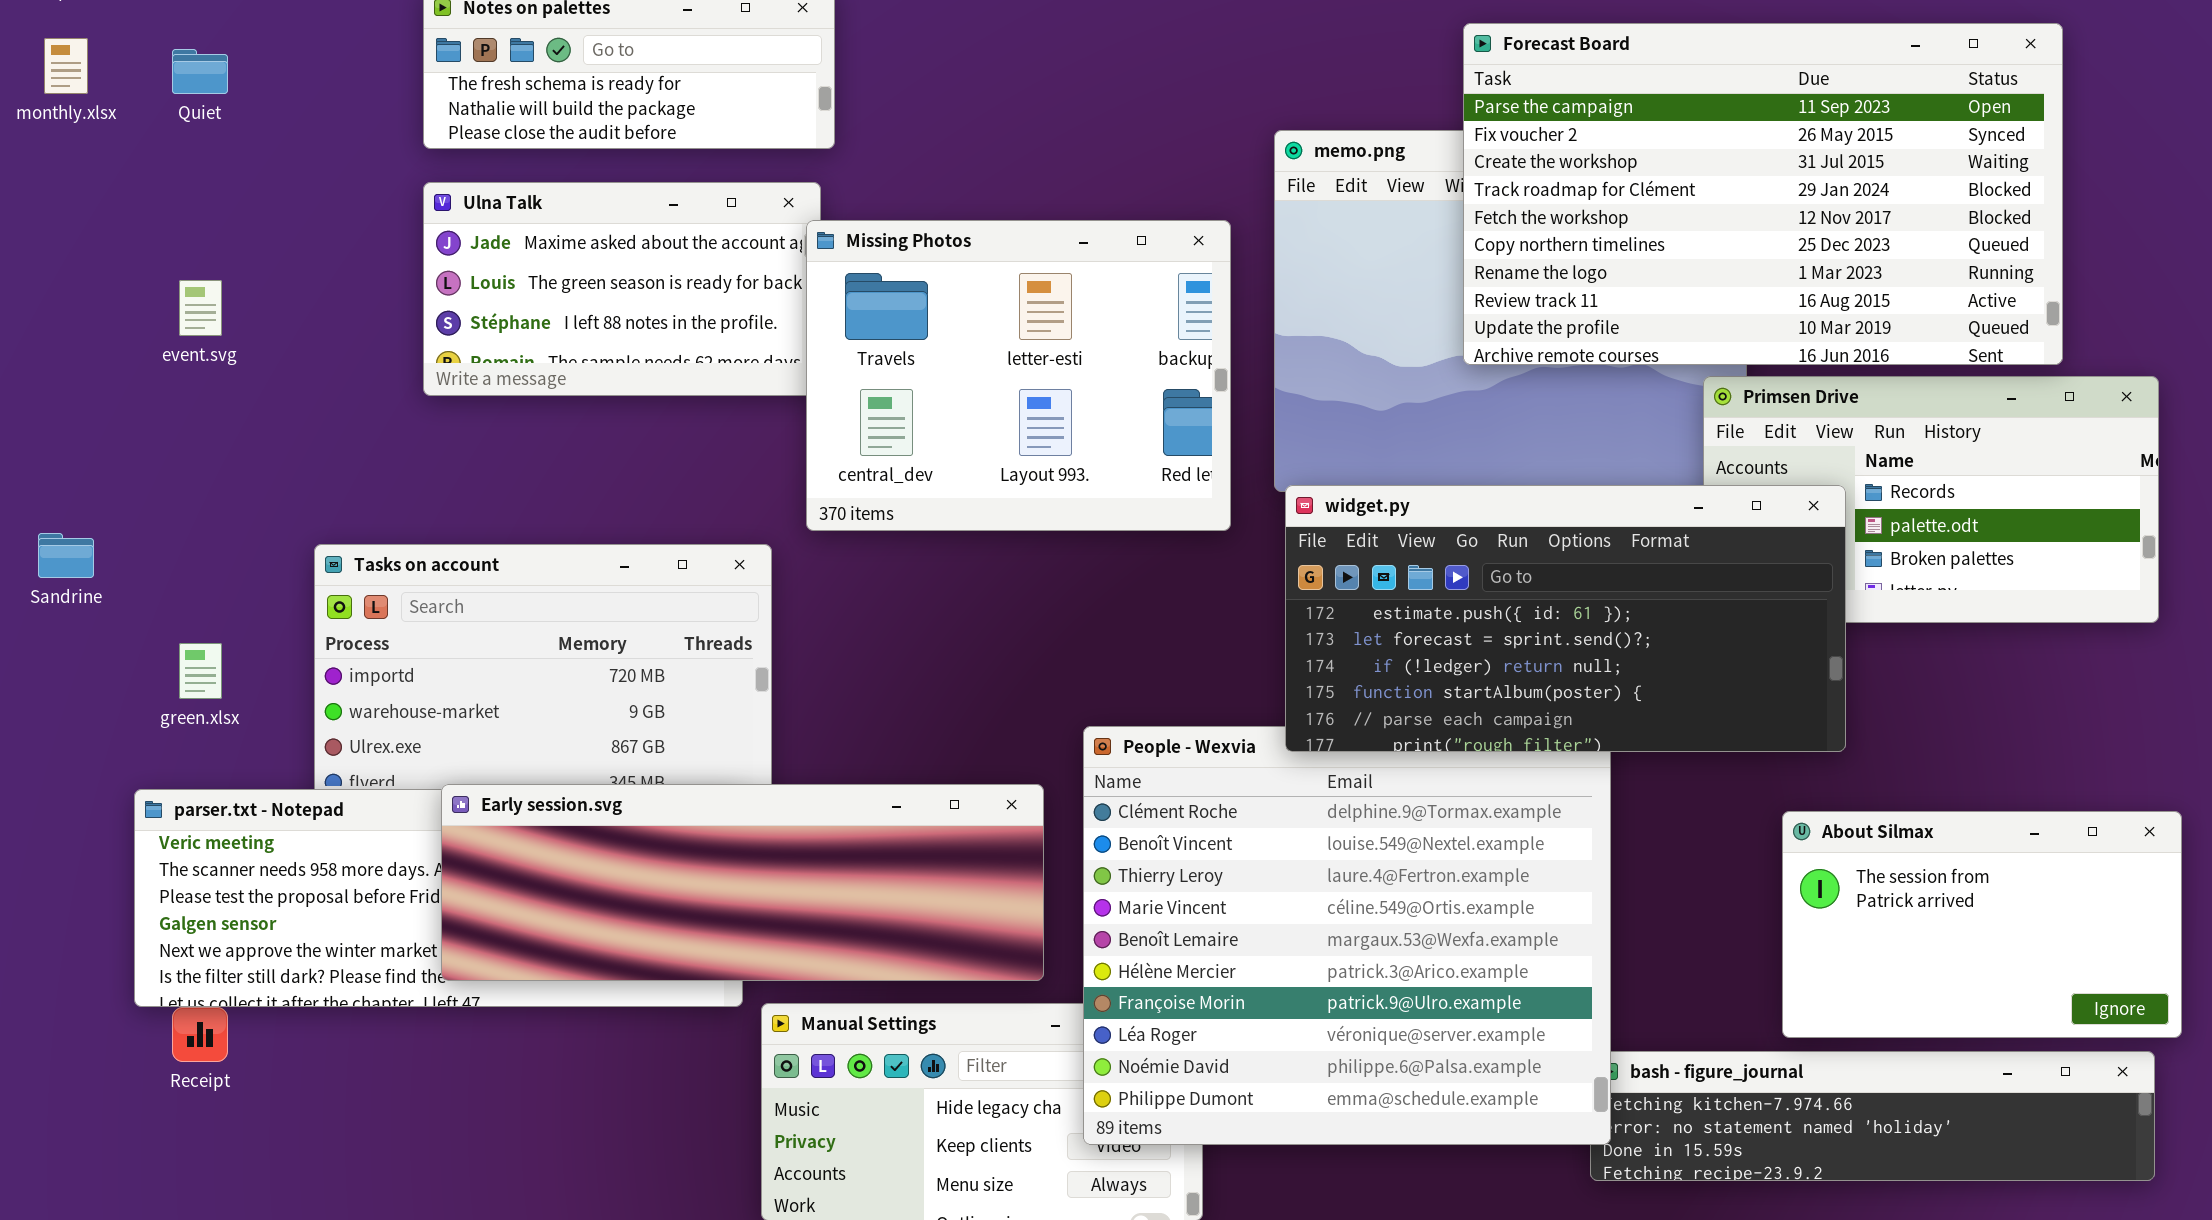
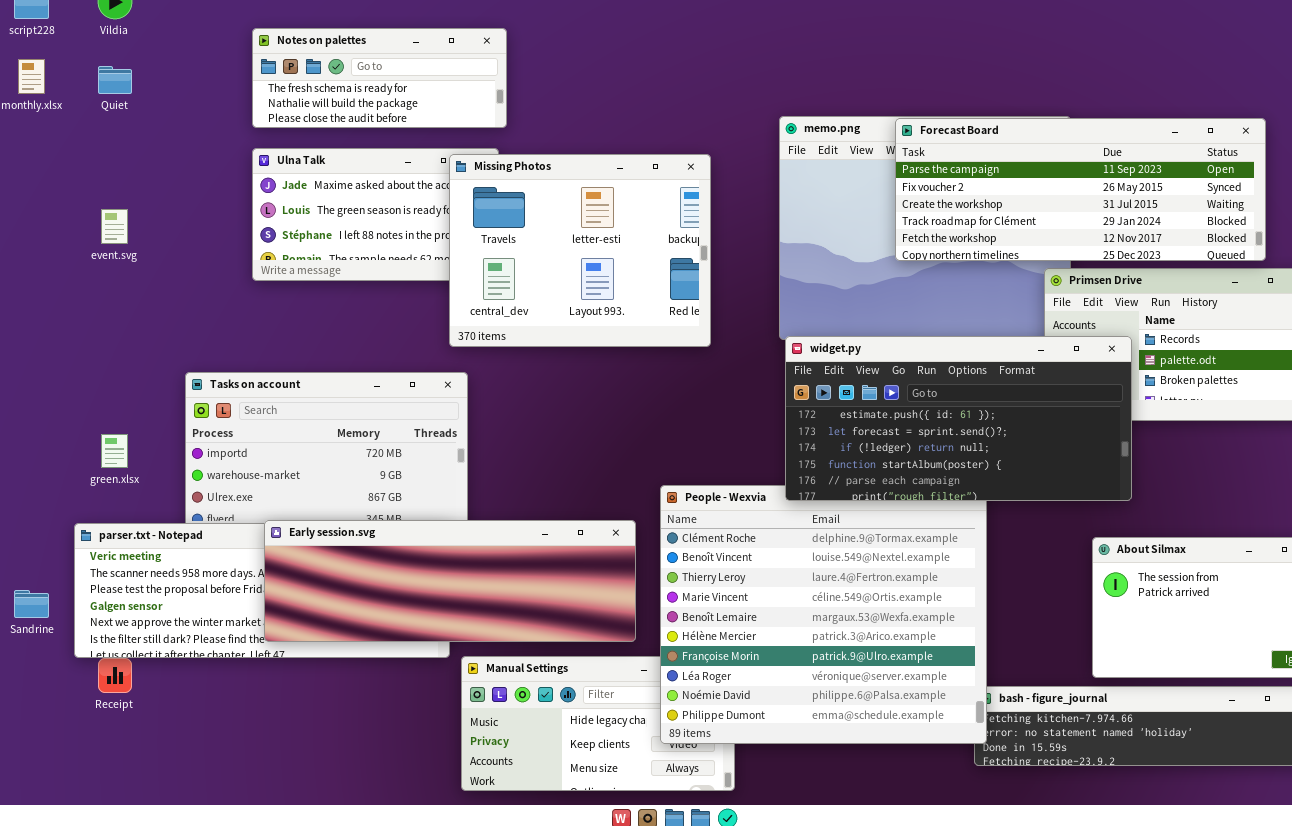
Forecast Board: [1463,23,2063,365] -> [895,118,1266,261], resized
Missing Photos: [806,220,1231,531] -> [449,154,711,347], moved
Sandrine: [38,533,94,578] -> [14,590,49,618], moved

